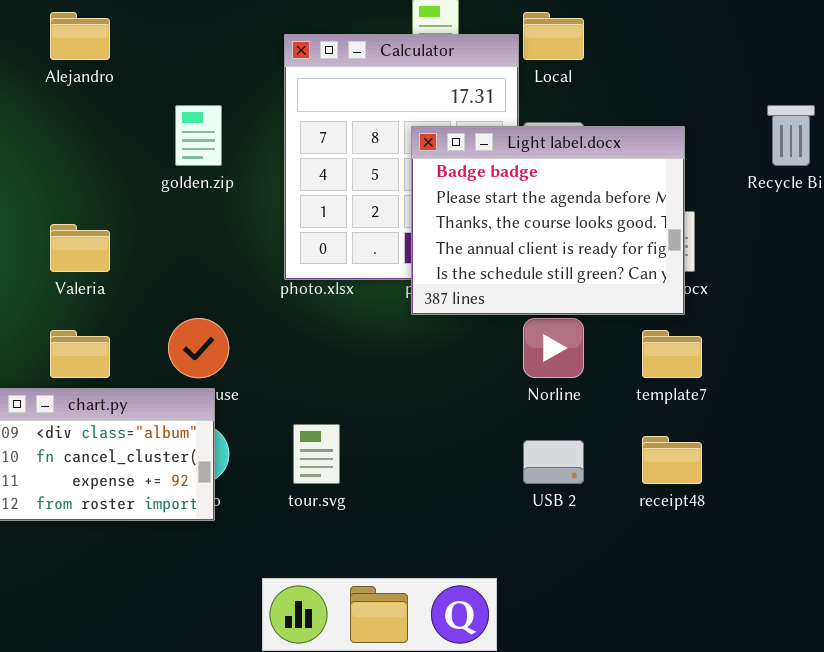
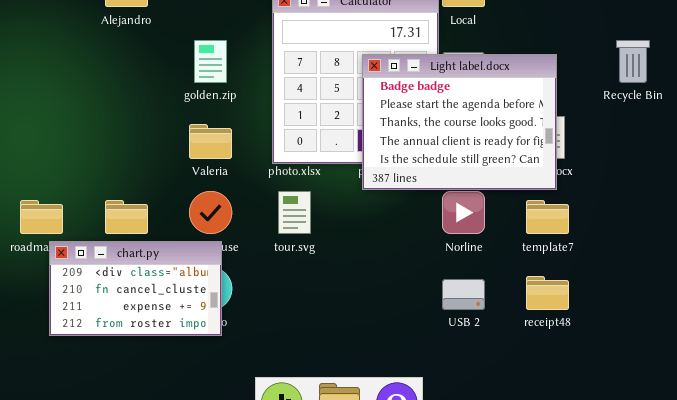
Valeria: [50,224,110,272] -> [189,124,232,159], moved
tour.svg: [293,424,340,484] -> [278,191,311,234], moved

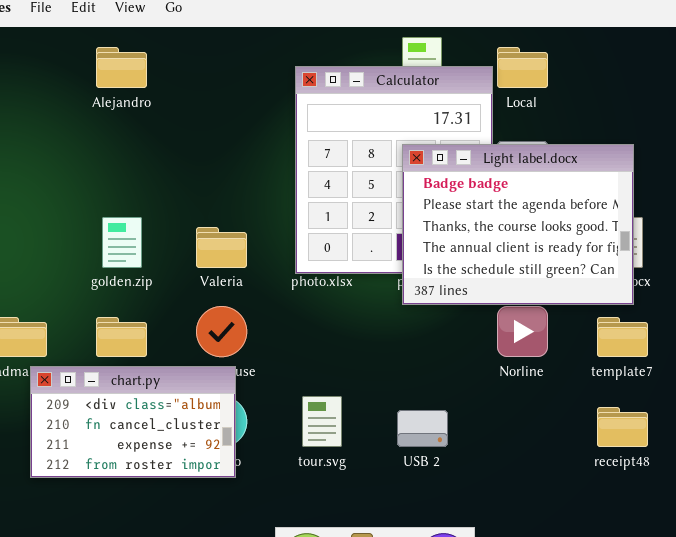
golden.zip: [194,40,227,83] -> [102,217,142,268], moved
tour.svg: [278,191,311,234] -> [302,396,342,447], moved
USB 2: [442,279,485,310] -> [397,410,448,447], moved

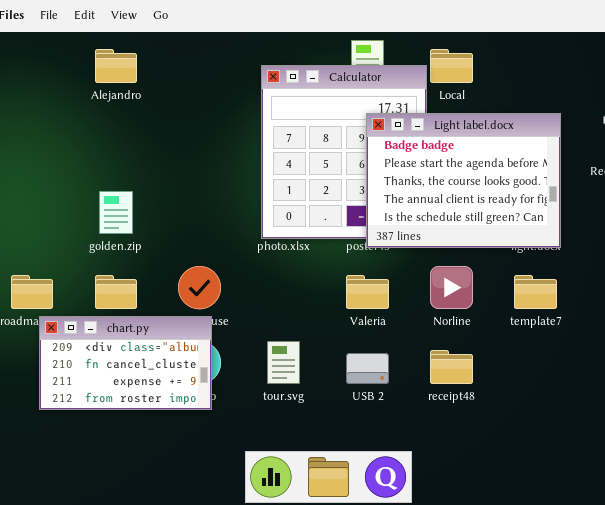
Light label.docx: [402,144,634,305] -> [366,113,561,248], moved
Valeria: [196,227,247,268] -> [346,275,389,309], moved
receipt48: [597,407,648,447] -> [430,350,473,384], moved

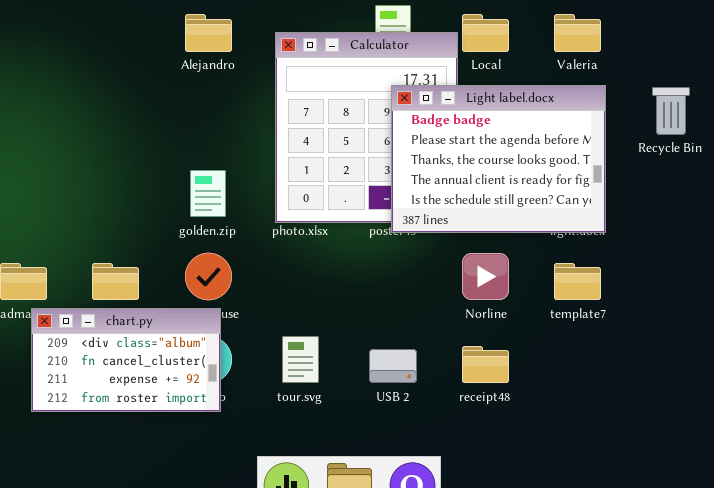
Alejandro: [95,49,137,83] -> [185,14,232,52], moved
golden.zip: [99,191,133,234] -> [190,170,226,217], moved
Valeria: [346,275,389,309] -> [554,14,601,52], moved

